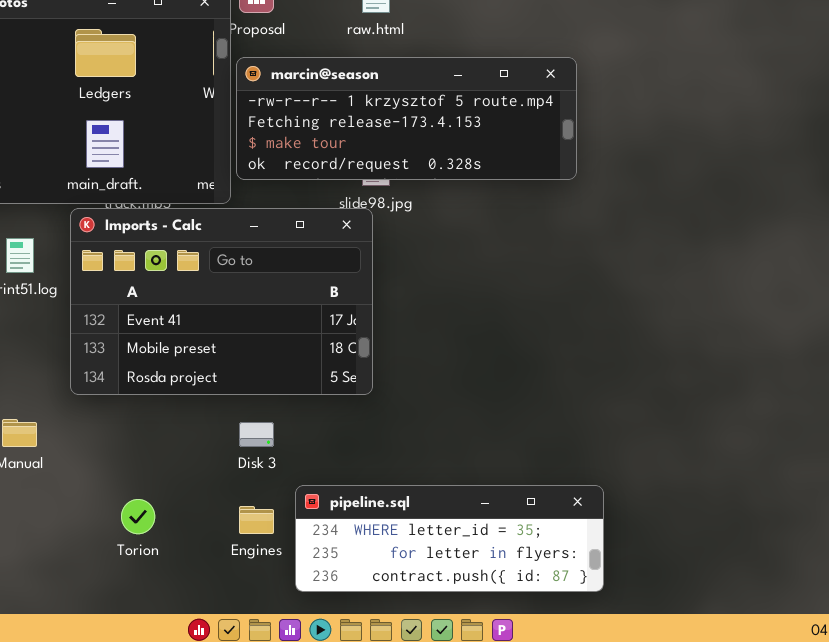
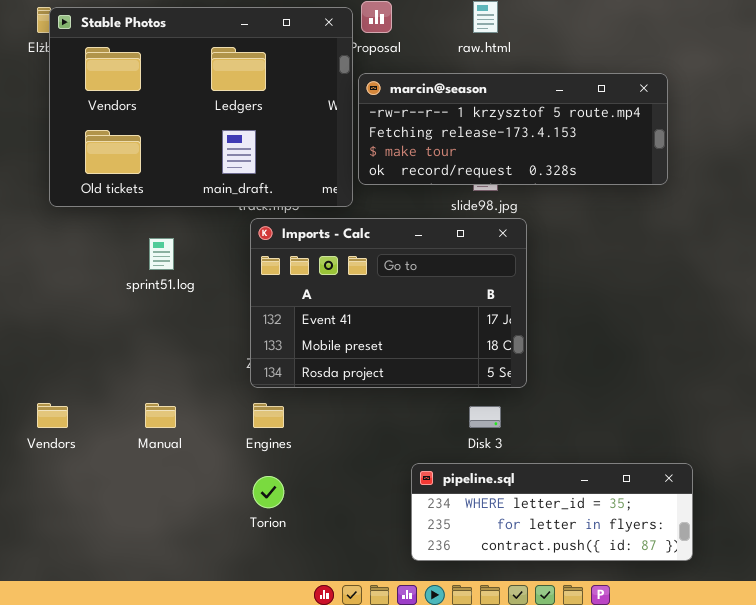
Imports - Calc: [70,208,373,395] -> [250,218,527,388], moved
Disk 3: [239,422,274,447] -> [469,406,501,428], moved
Engines: [239,506,274,534] -> [253,403,284,428], moved

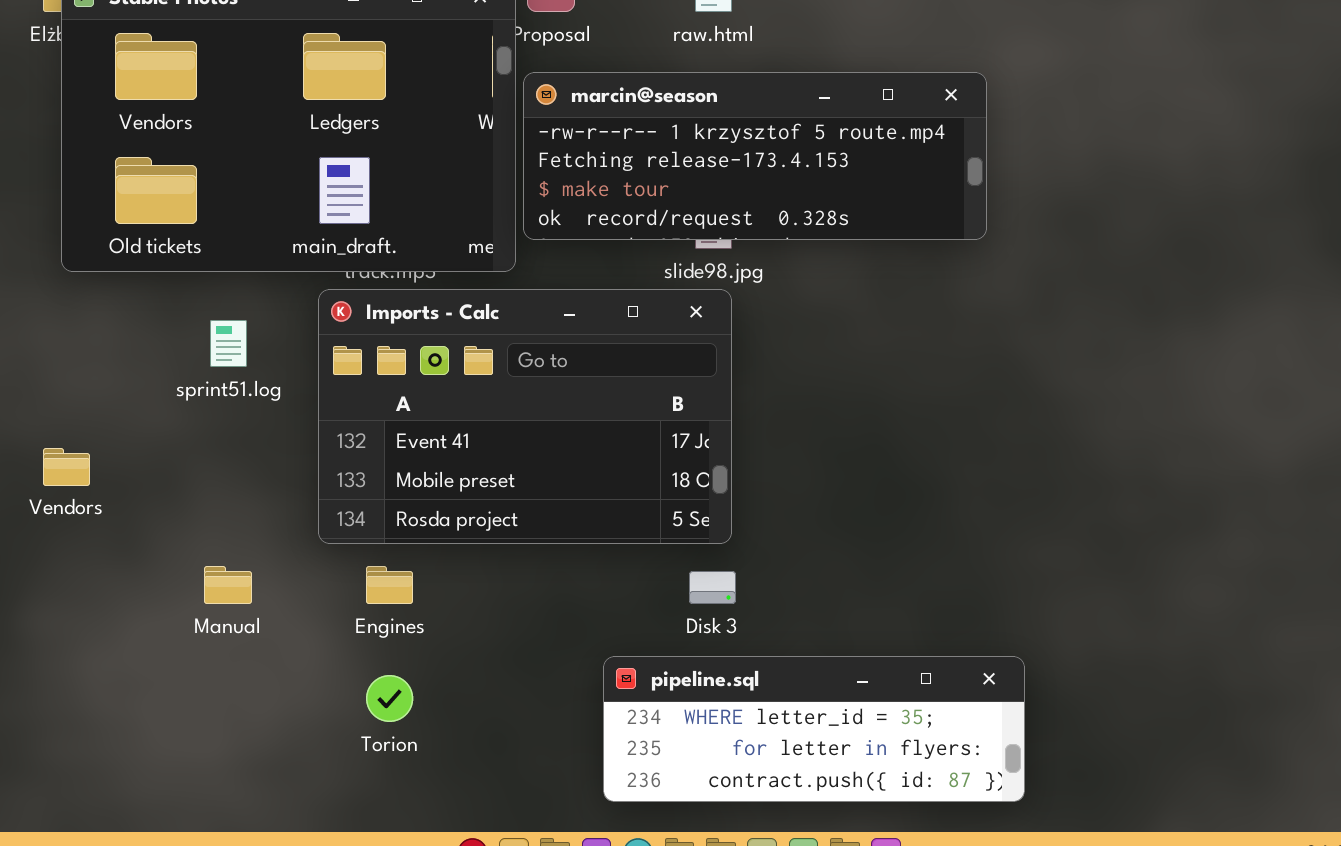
Imports - Calc: [250,218,527,388] -> [318,289,732,544], moved
Vendors: [37,403,68,428] -> [43,448,90,486], moved

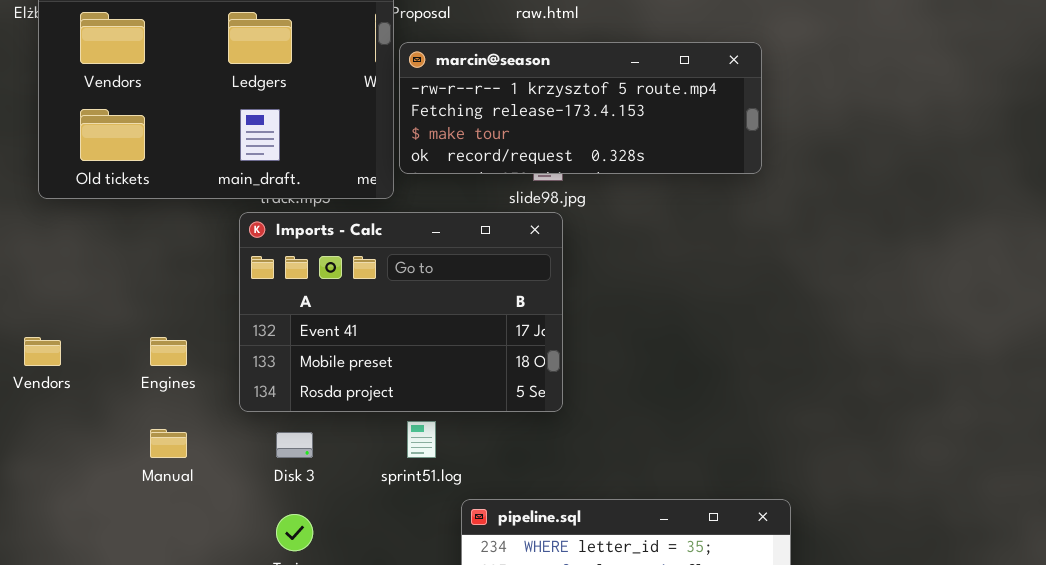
sprint51.log: [210,320,247,367] -> [407,421,436,458], moved
Engines: [366,566,413,604] -> [150,337,187,366], moved
Disk 3: [689,571,736,604] -> [276,432,313,458], moved

